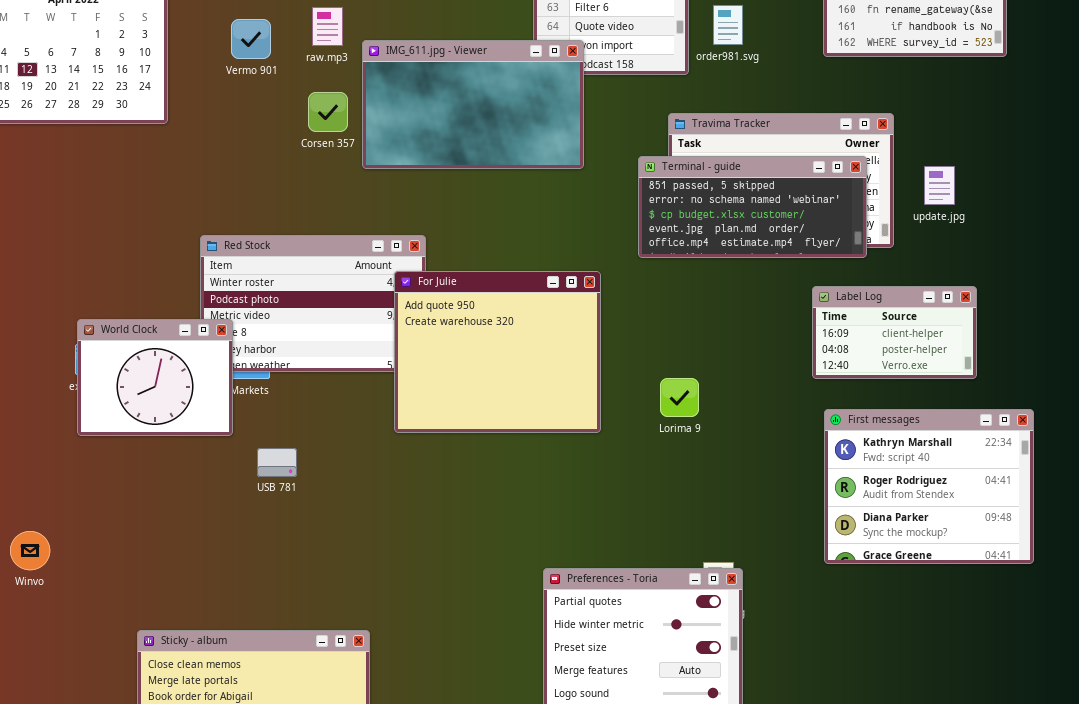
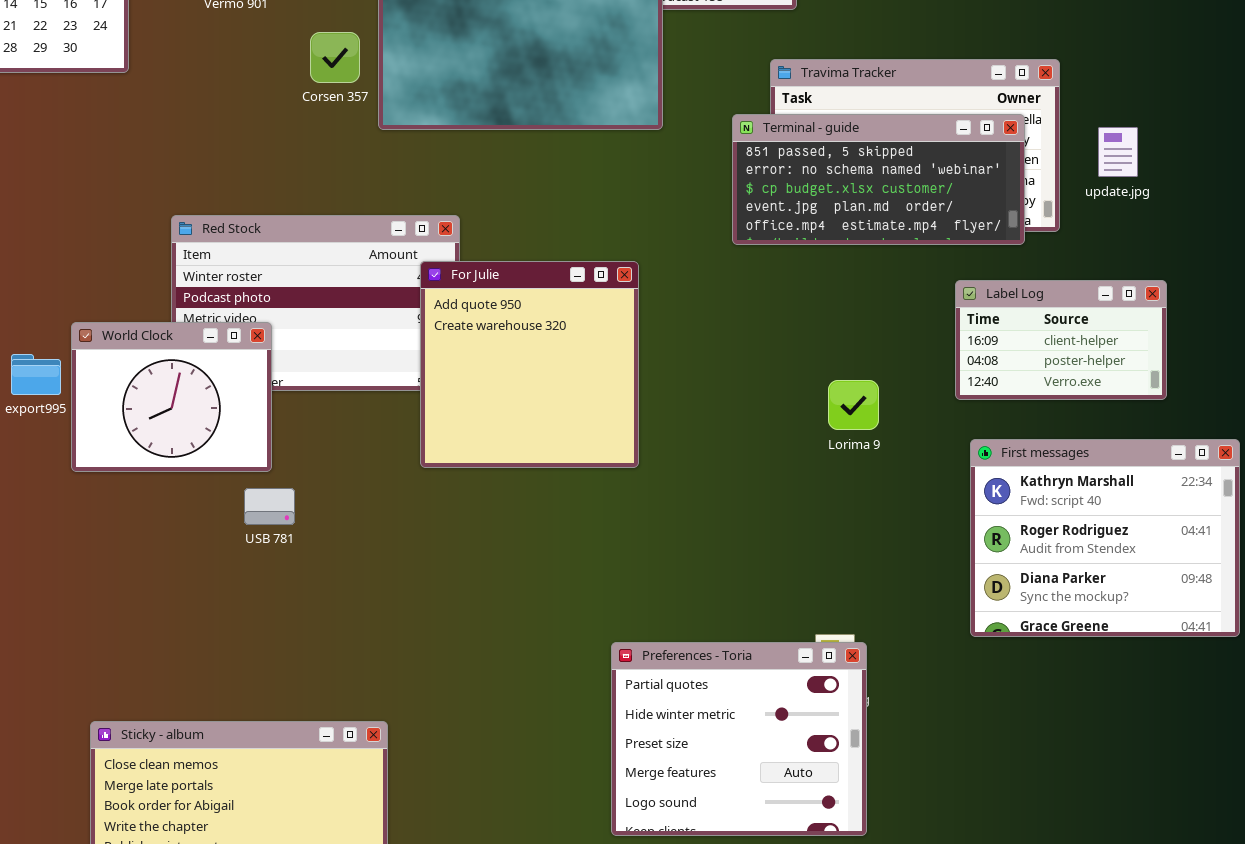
For Julie: [394,271,601,433] -> [420,261,639,468], resized
World Clock: [77,319,233,436] -> [71,322,272,472], moved
Lorima 9: [660,378,699,417] -> [828,380,879,430], moved

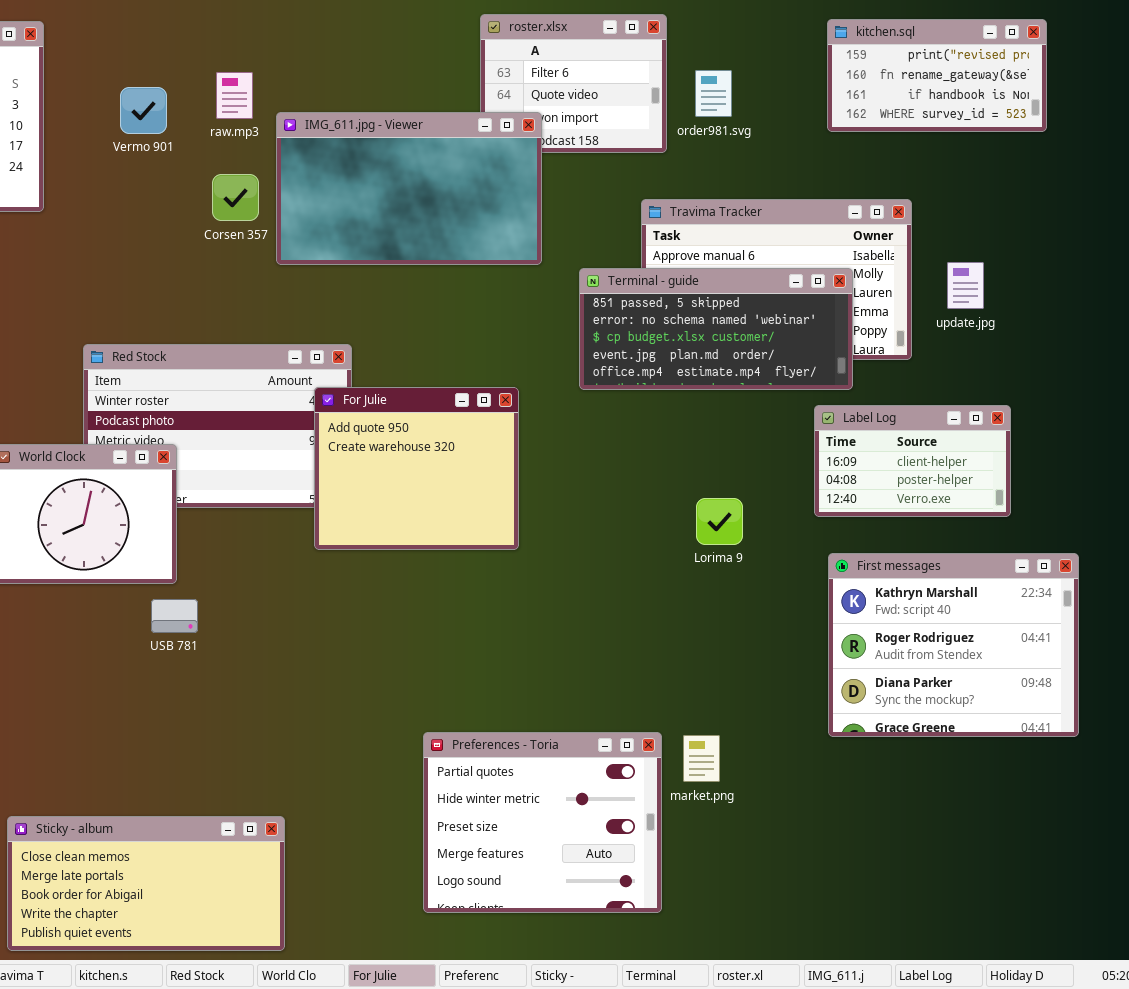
Terminal - guide: [732,114,1025,245] -> [579,268,853,390], moved
For Julie: [420,261,639,468] -> [314,387,519,550], resized
Preferences - Toria: [611,642,867,836] -> [423,732,662,913], moved

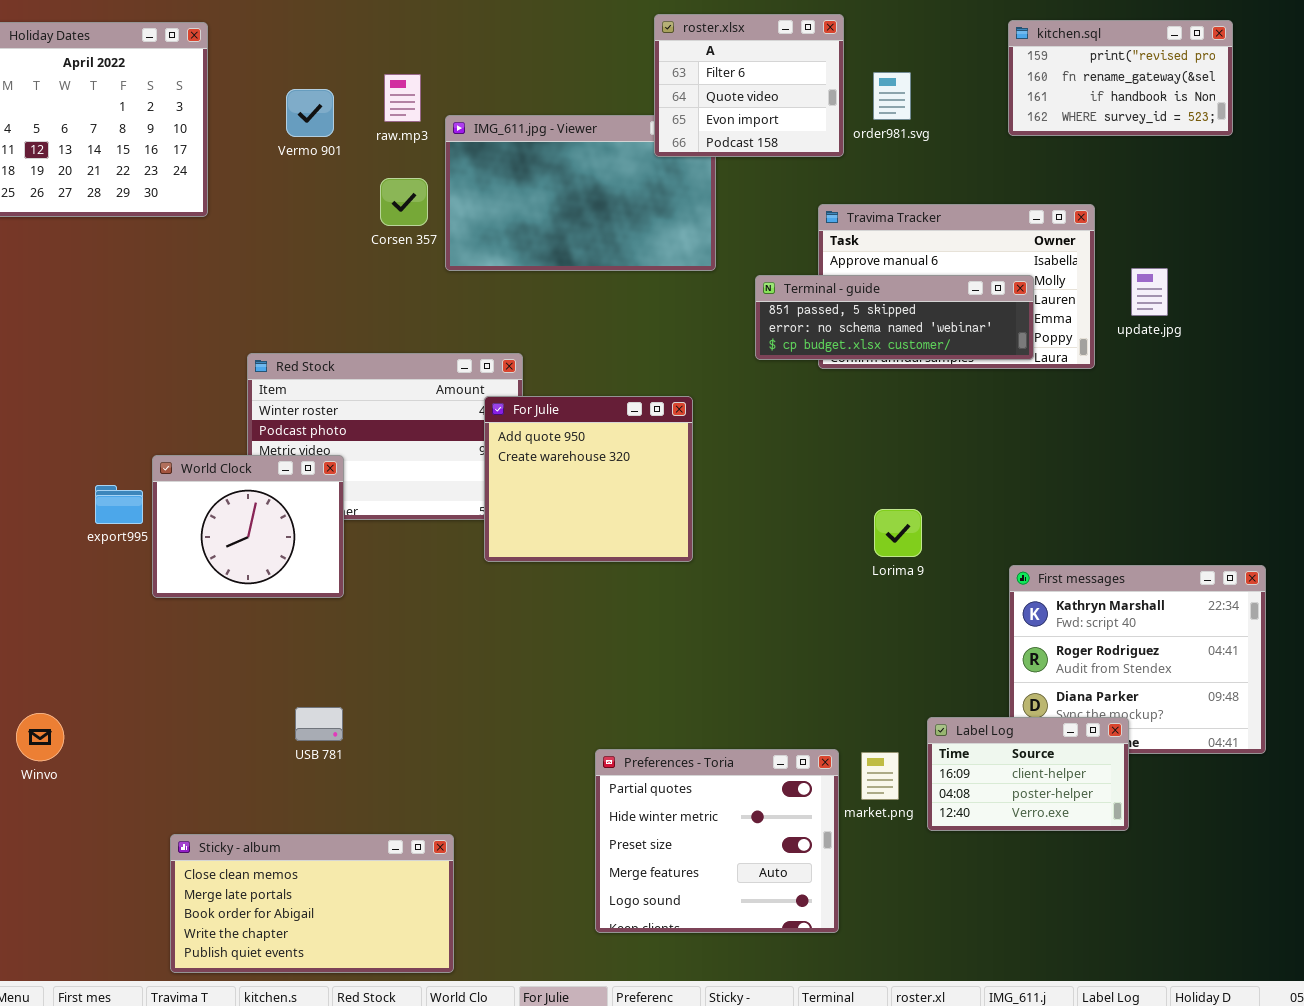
roster.xlsx: [480,14,667,153] -> [654,14,844,157], raised
Terminal - guide: [579,268,853,390] -> [755,275,1034,360], resized
Label Log: [814,405,1011,517] -> [927,717,1129,831], moved
USB 781: [151,599,198,633] -> [295,707,343,741], moved

